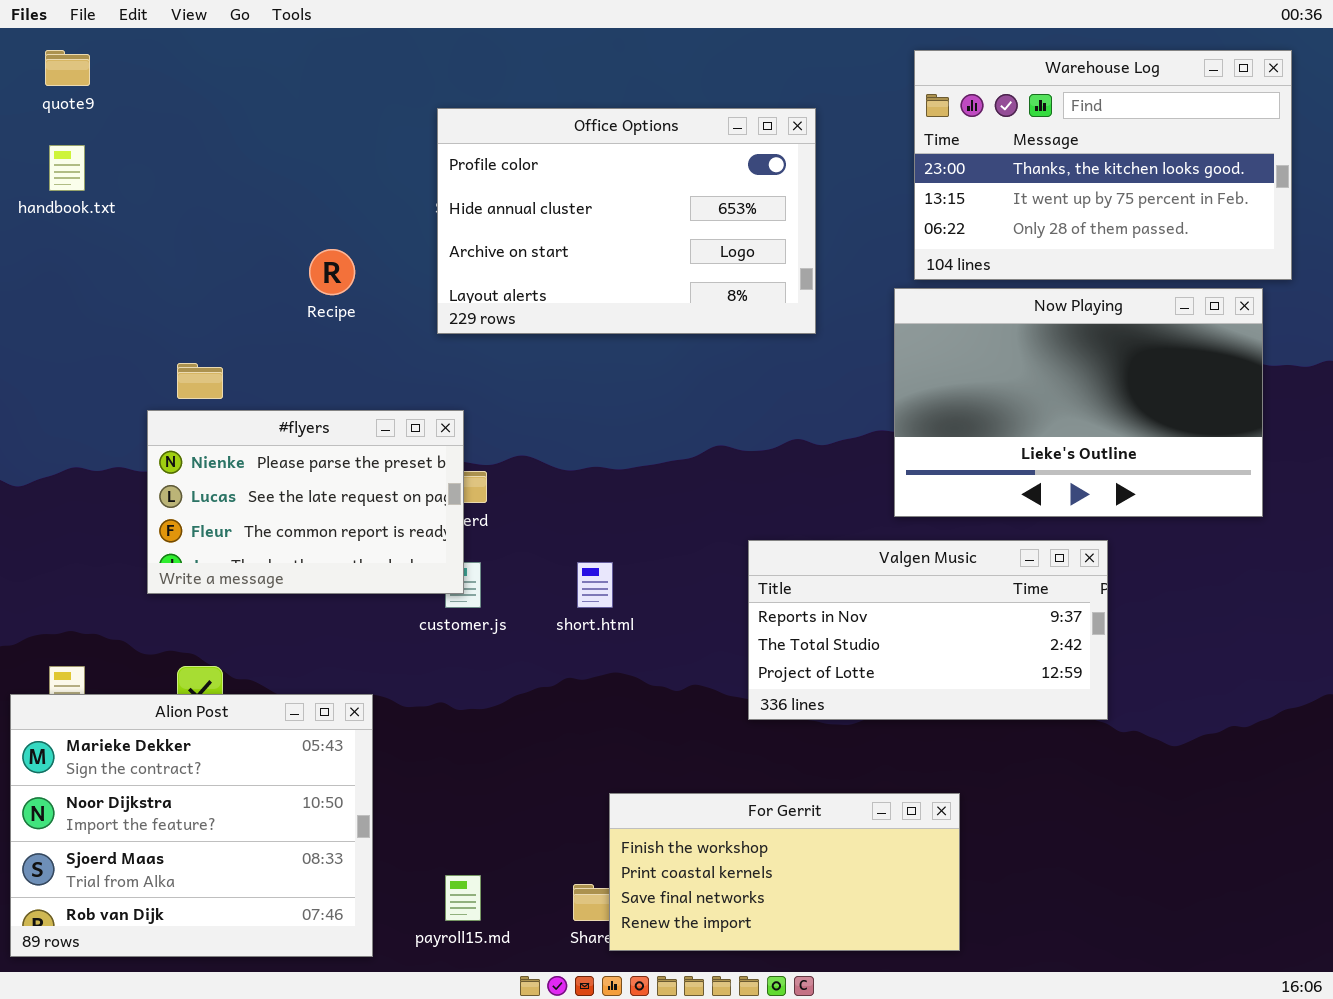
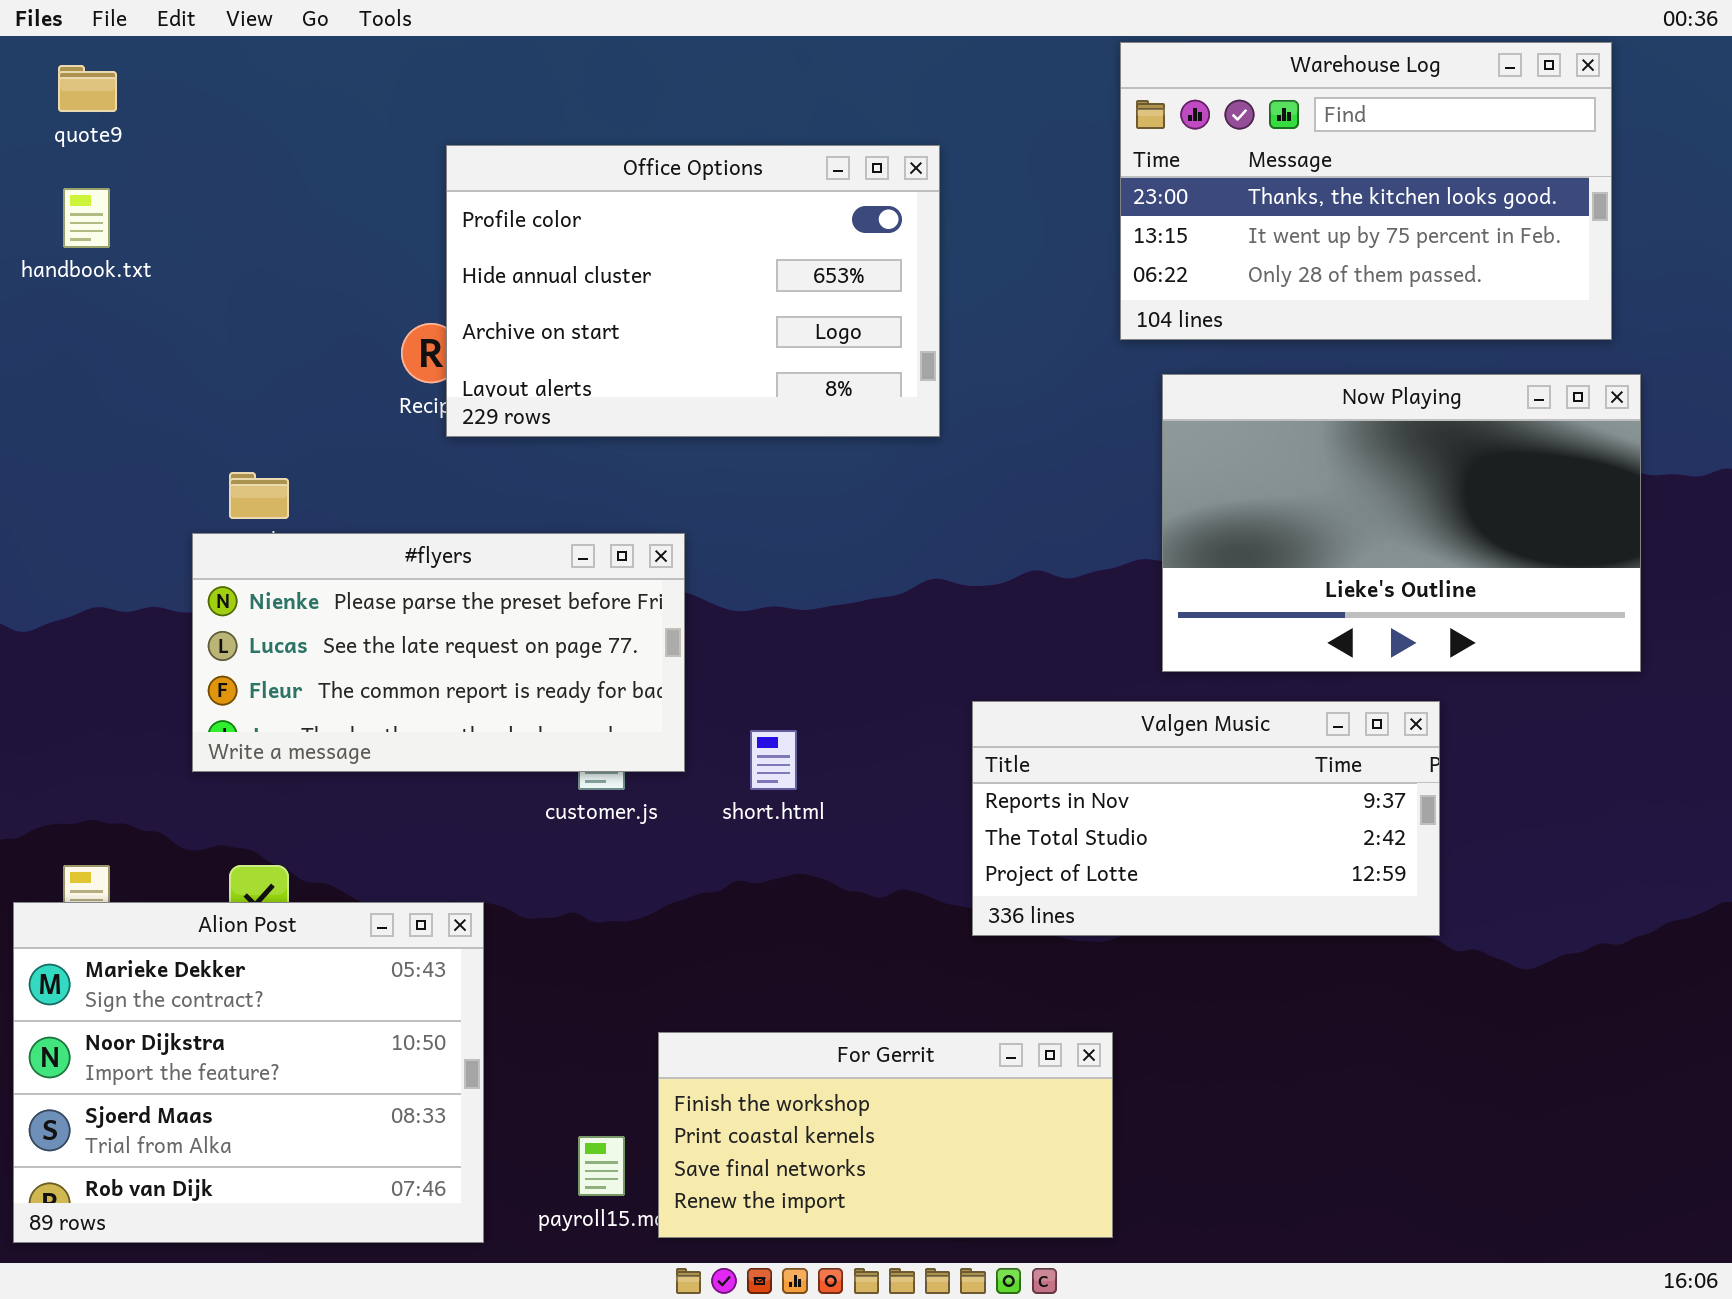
Warehouse Log: [914,50,1292,280] -> [1120,42,1612,340], moved
Office Options: [437,108,816,334] -> [446,145,940,437], moved
#flyers: [147,410,464,594] -> [192,533,685,772], resized
For Gerrit: [609,793,960,951] -> [658,1032,1113,1238], moved

